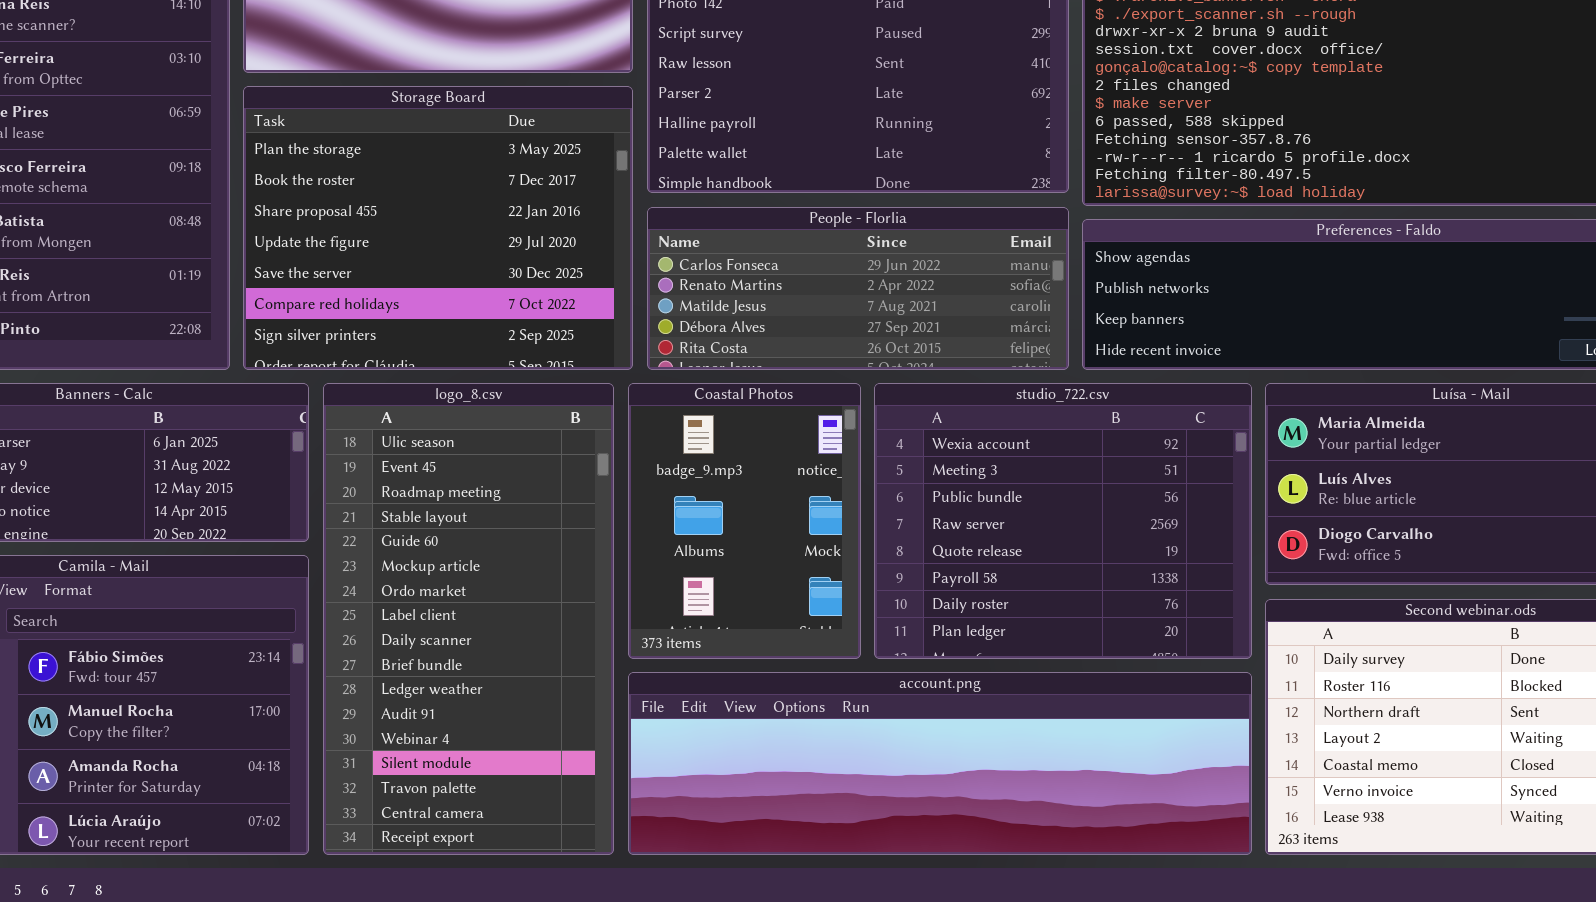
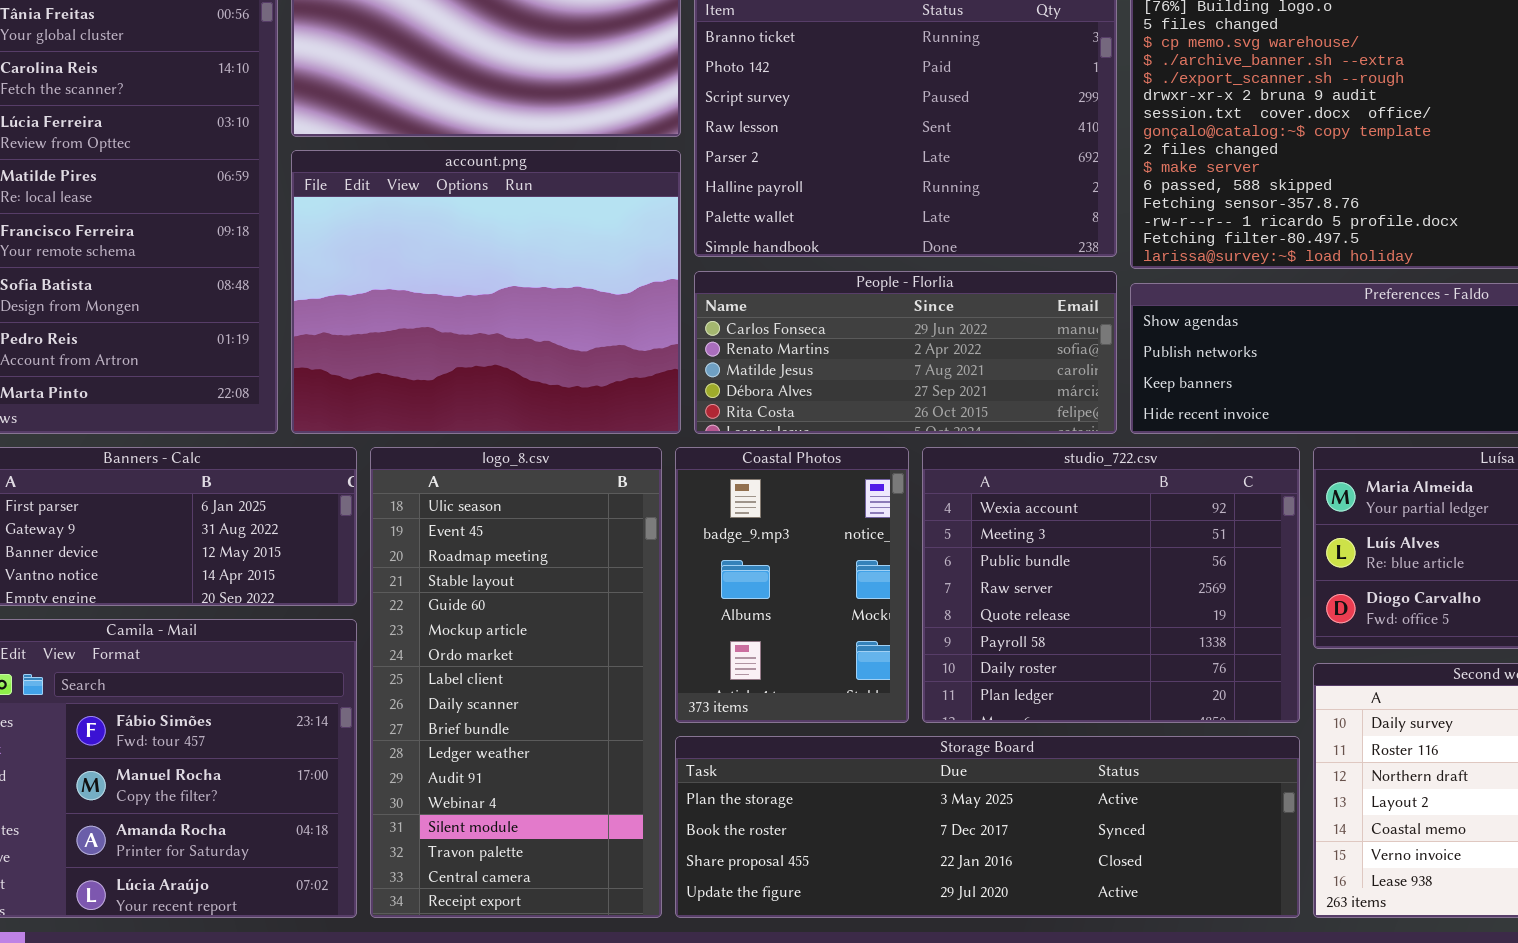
Storage Board: [243,86,633,370] -> [675,736,1300,918], moved, resized
account.png: [628,672,1252,855] -> [291,150,681,434], moved, resized

